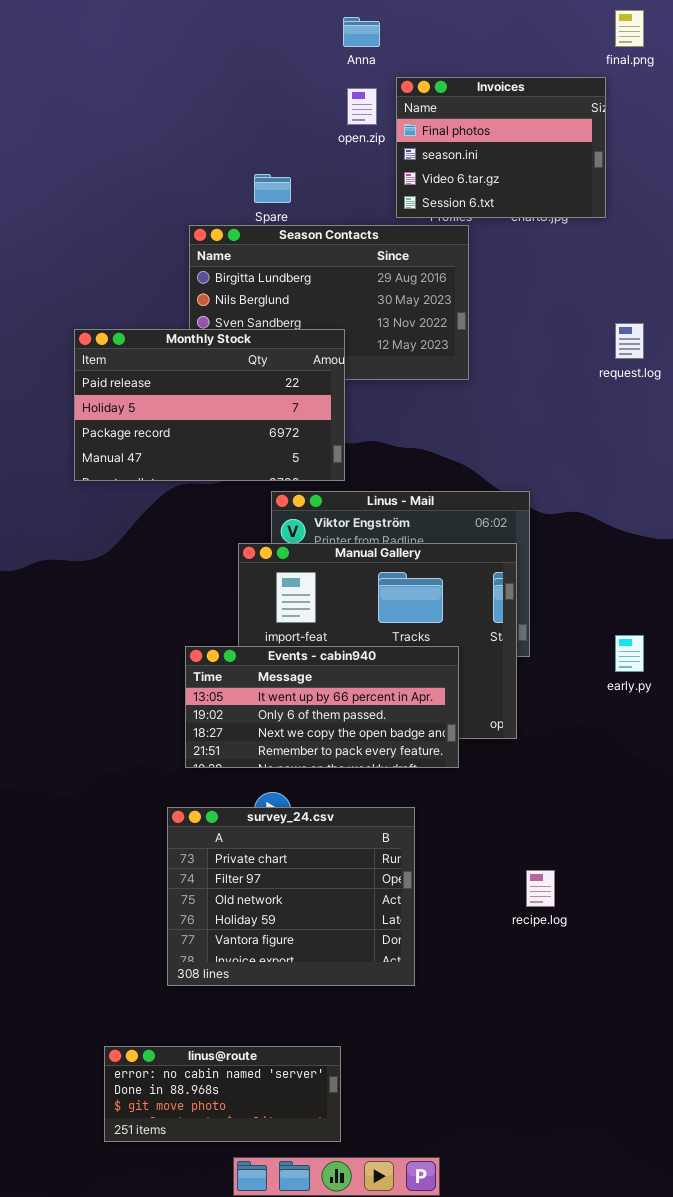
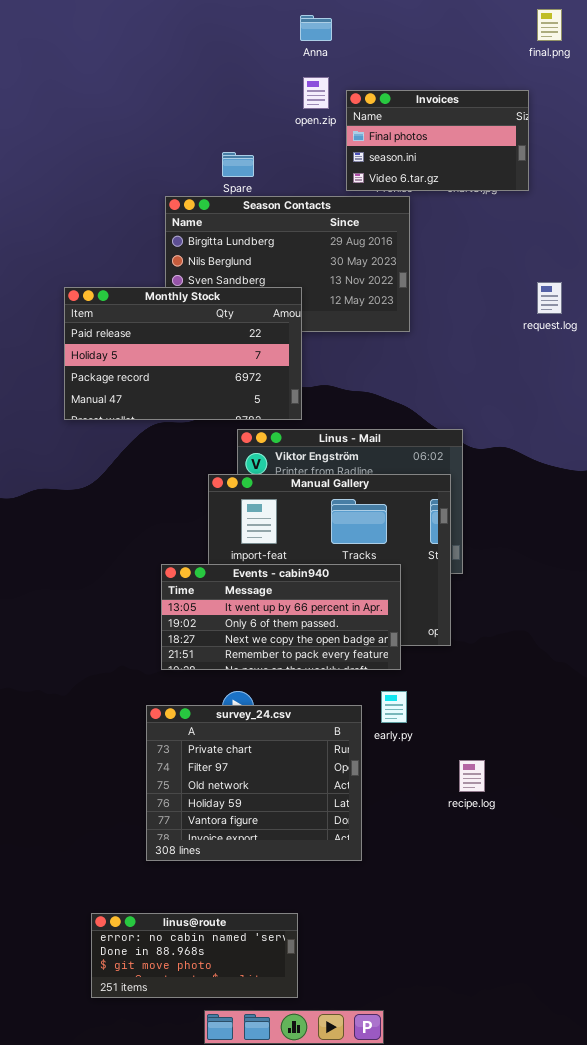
Invoices: [396,77,606,218] -> [346,90,529,191], resized
early.py: [615,635,644,672] -> [381,691,407,723], moved

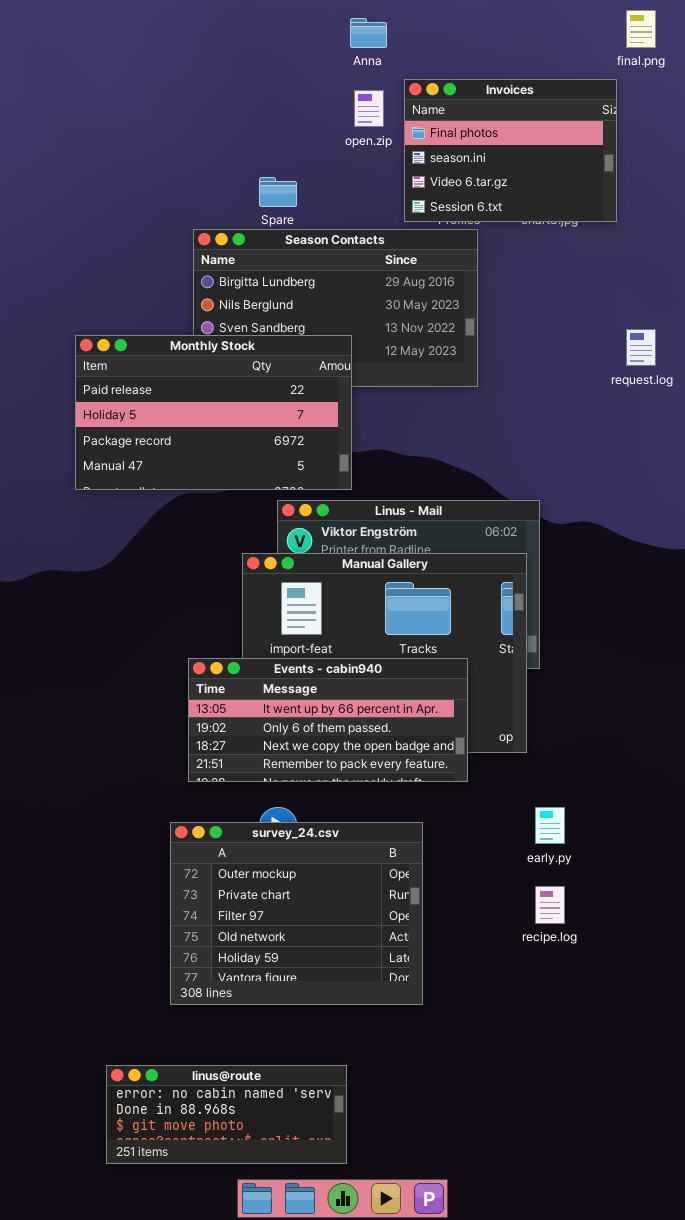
Invoices: [346,90,529,191] -> [404,79,617,222], resized
early.py: [381,691,407,723] -> [535,807,565,844], moved
survey_24.csv: [146,705,362,861] -> [170,822,423,1005], scrolled up 1 row

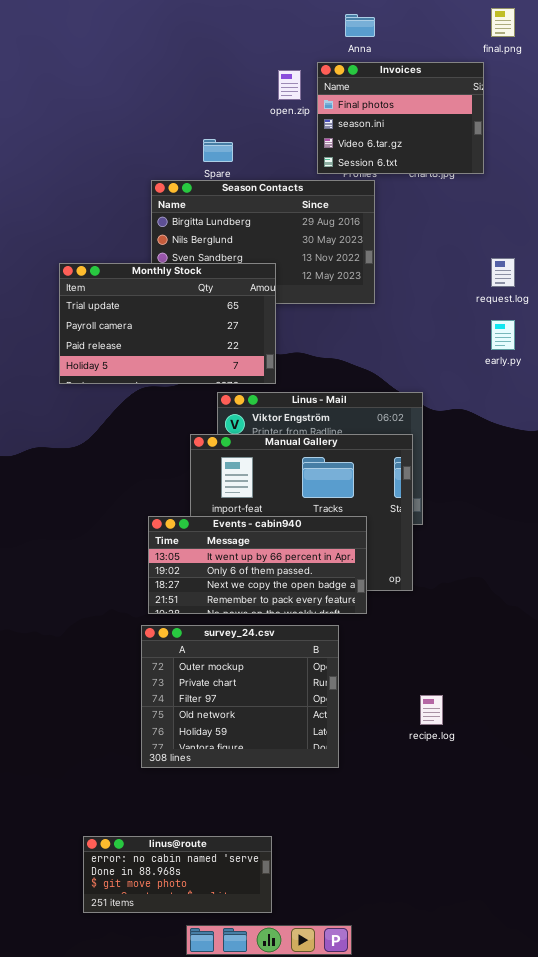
Anna: [350,18,387,48] -> [345,14,375,37], moved
Monthly Stock: [75,335,352,490] -> [59,263,276,384], scrolled up 2 rows
early.py: [535,807,565,844] -> [491,320,515,350], moved
survey_24.csv: [170,822,423,1005] -> [141,625,339,768], moved

